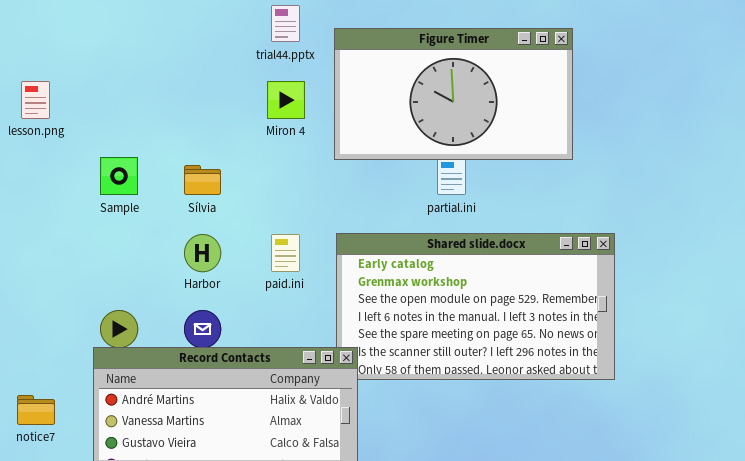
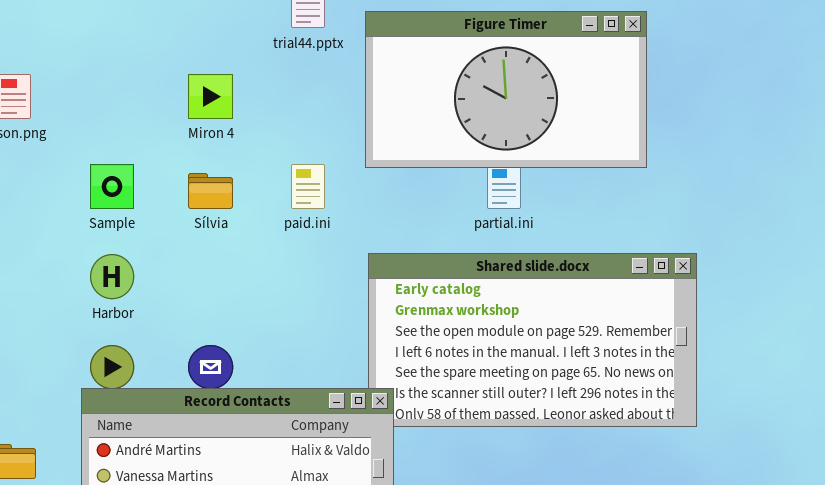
Miron 4: [267,81,305,119] -> [188,74,233,119], moved
Harbor: [184,234,221,272] -> [90,254,134,299], moved
paid.ini: [271,234,300,272] -> [291,164,325,209], moved

